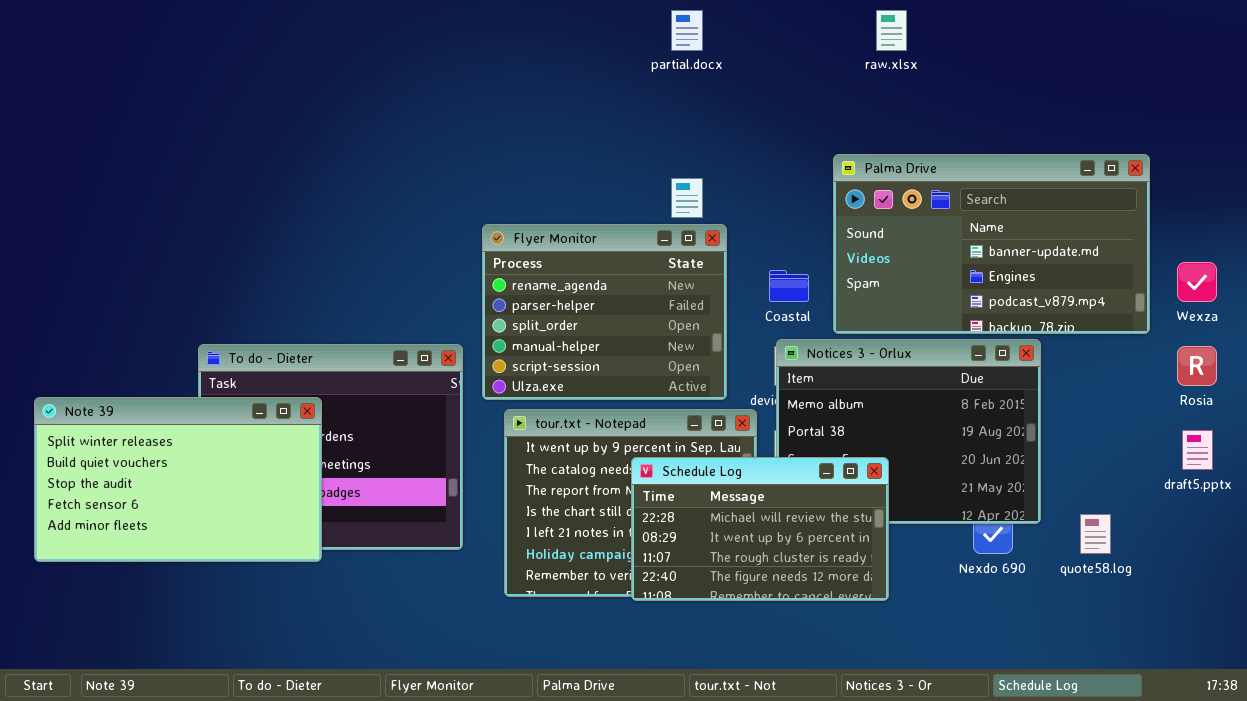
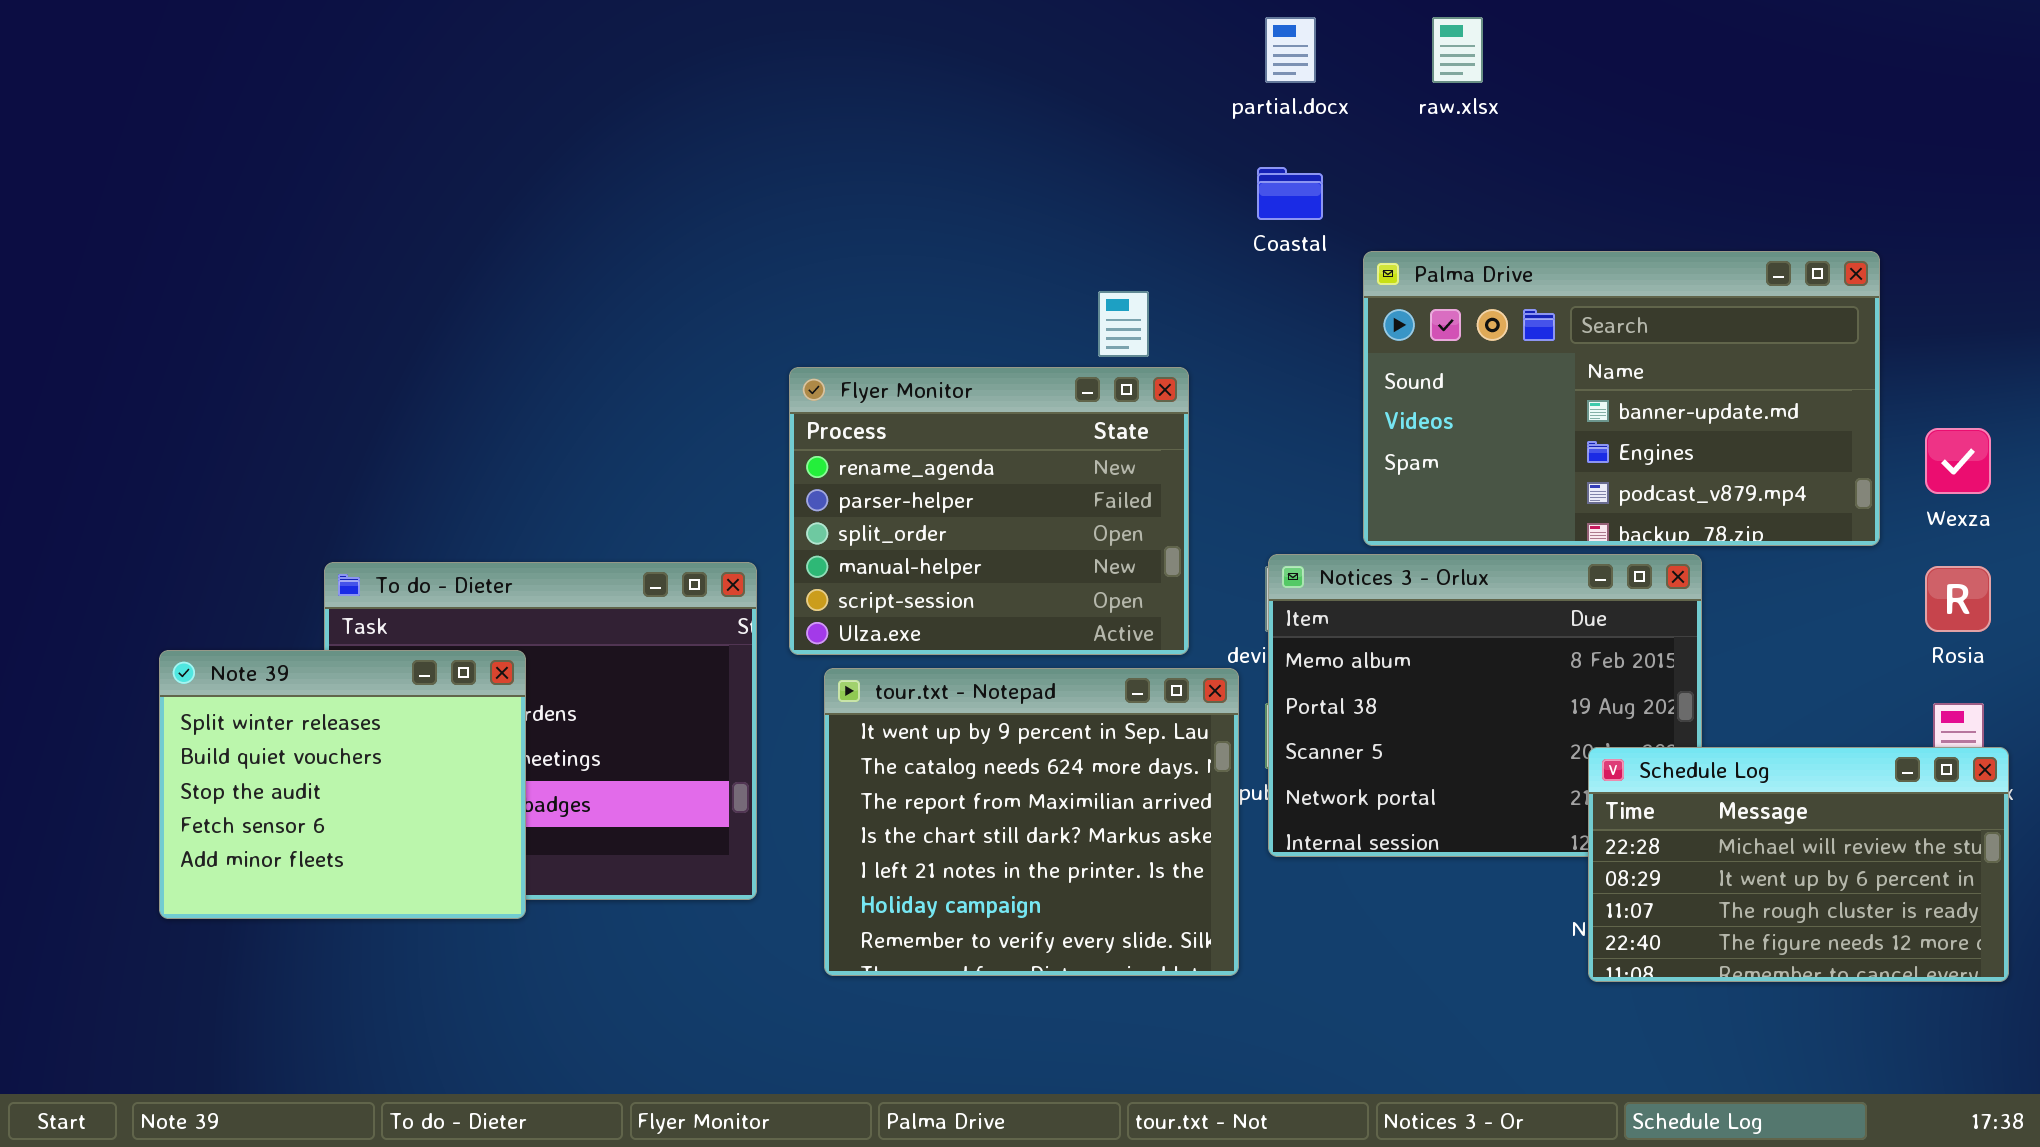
partial.docx: [671,10,703,51] -> [1265,17,1316,83], moved
Coastal: [769,270,809,302] -> [1257,167,1323,220], moved
Note 39: [34,397,322,562] -> [159,650,526,919], resized
Schedule Log: [631,457,889,601] -> [1588,747,2009,982], moved

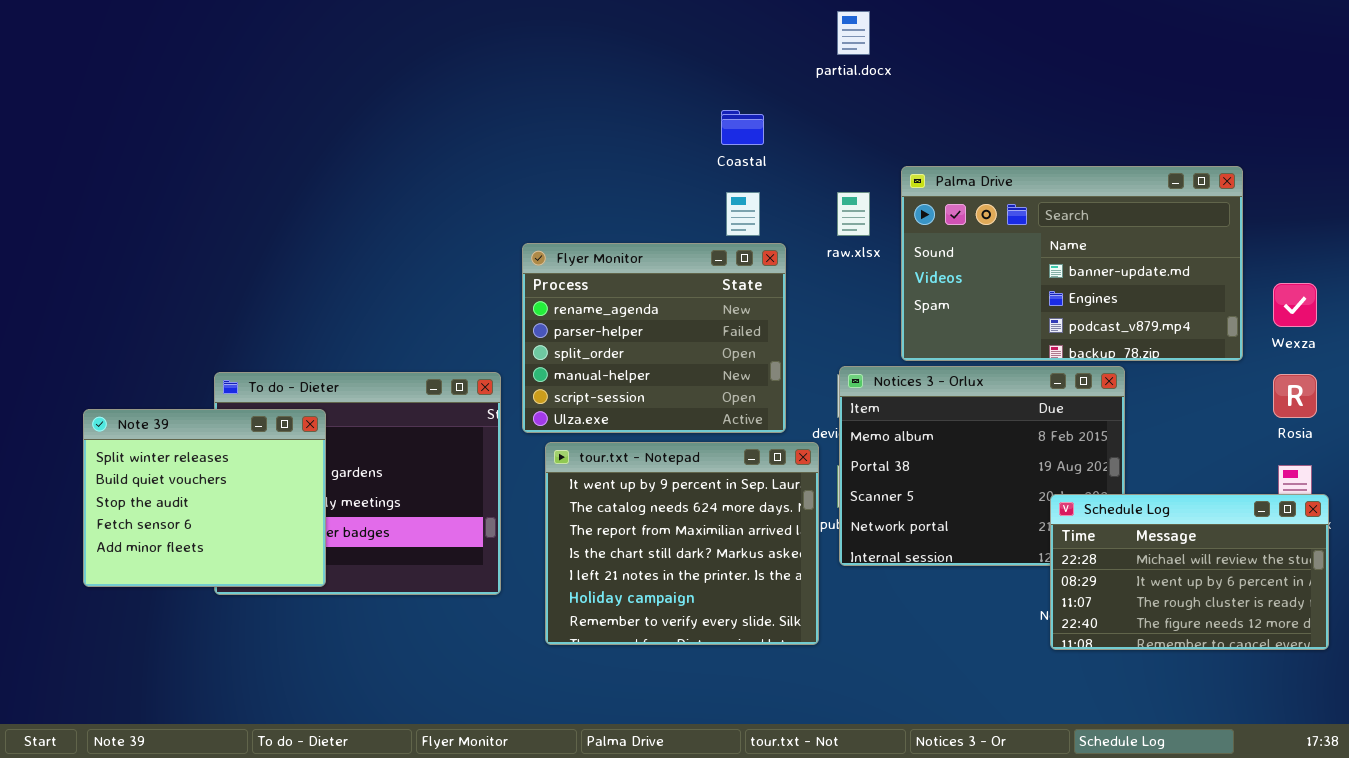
raw.xlsx: [1432,17,1483,83] -> [837,192,870,236], moved
Coastal: [1257,167,1323,220] -> [721,110,764,145], moved
Note 39: [159,650,526,919] -> [83,409,326,587], moved

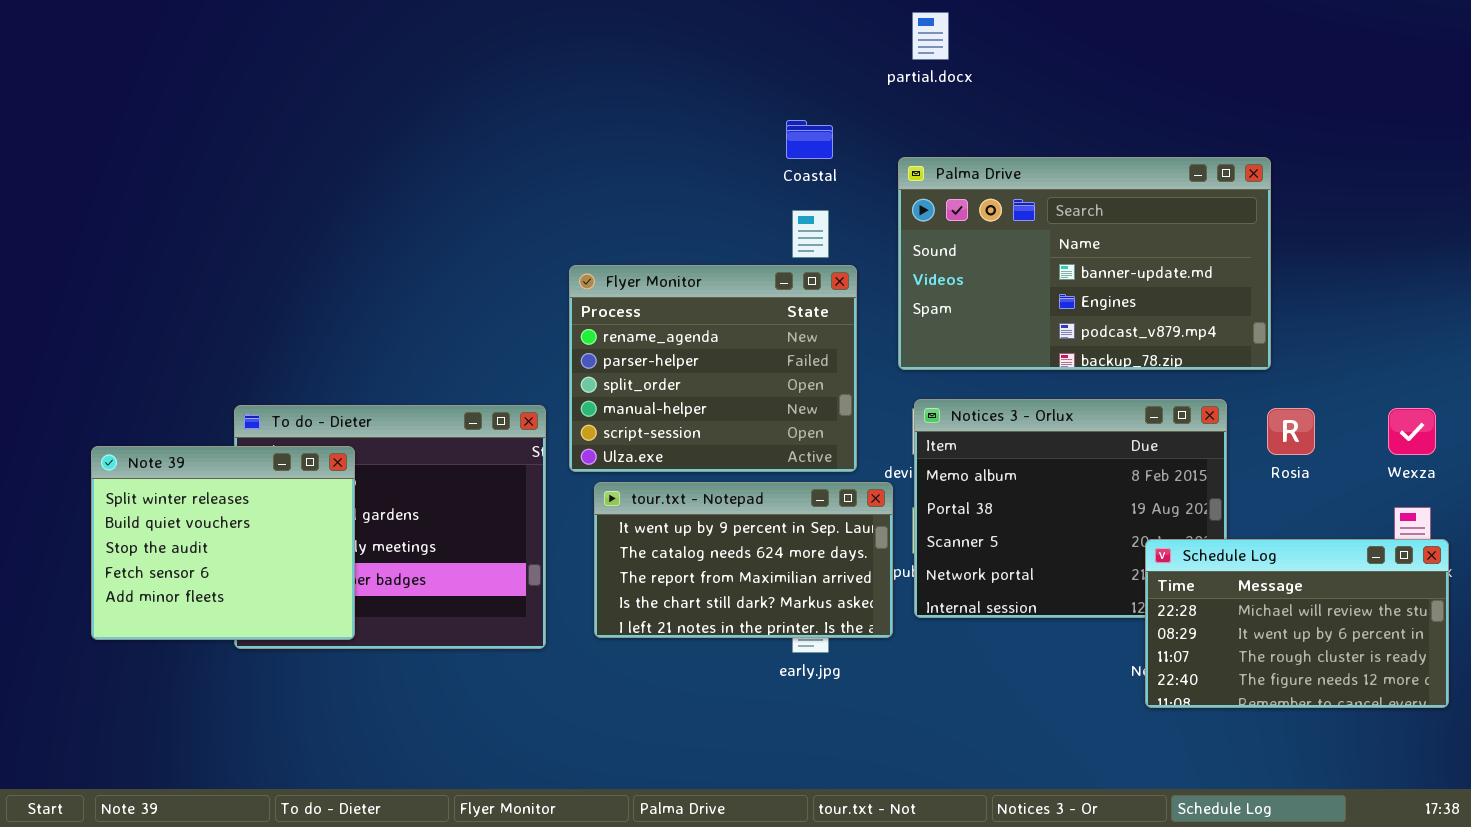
Palma Drive: [901,166,1243,361] -> [898,157,1271,370], moved
Wexza: [1273,283,1317,327] -> [1388,408,1436,455], moved
Rosia: [1273,374,1317,418] -> [1267,408,1315,455], moved
tour.txt - Notepad: [545,442,819,645] -> [594,482,893,638], resized

